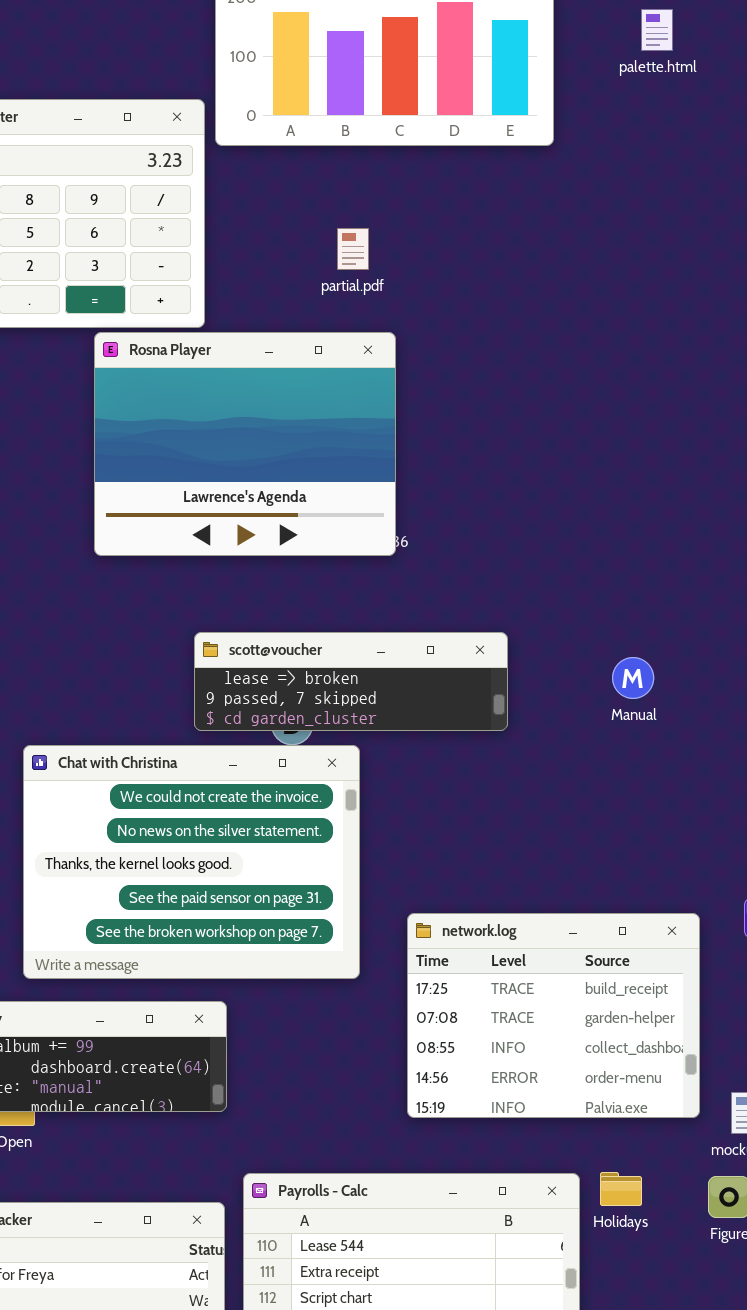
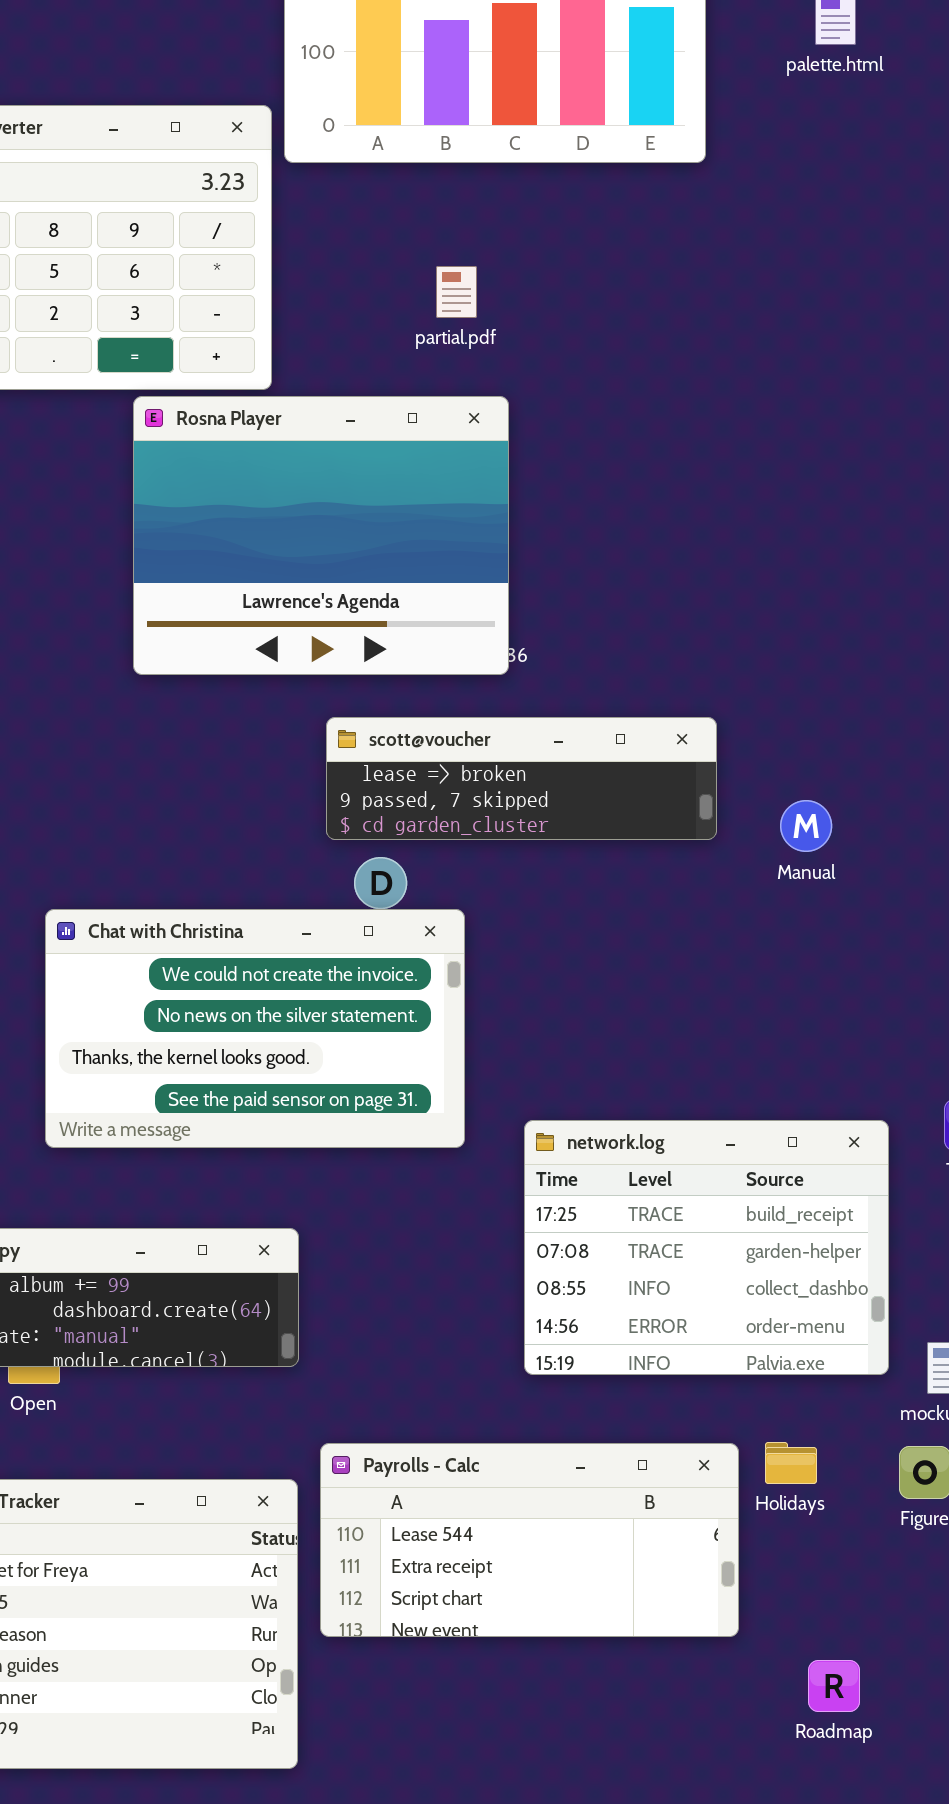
scott@voucher: [194,632,508,731] -> [326,717,717,840], moved
Chat with Christina: [23,745,360,979] -> [45,909,465,1148], resized

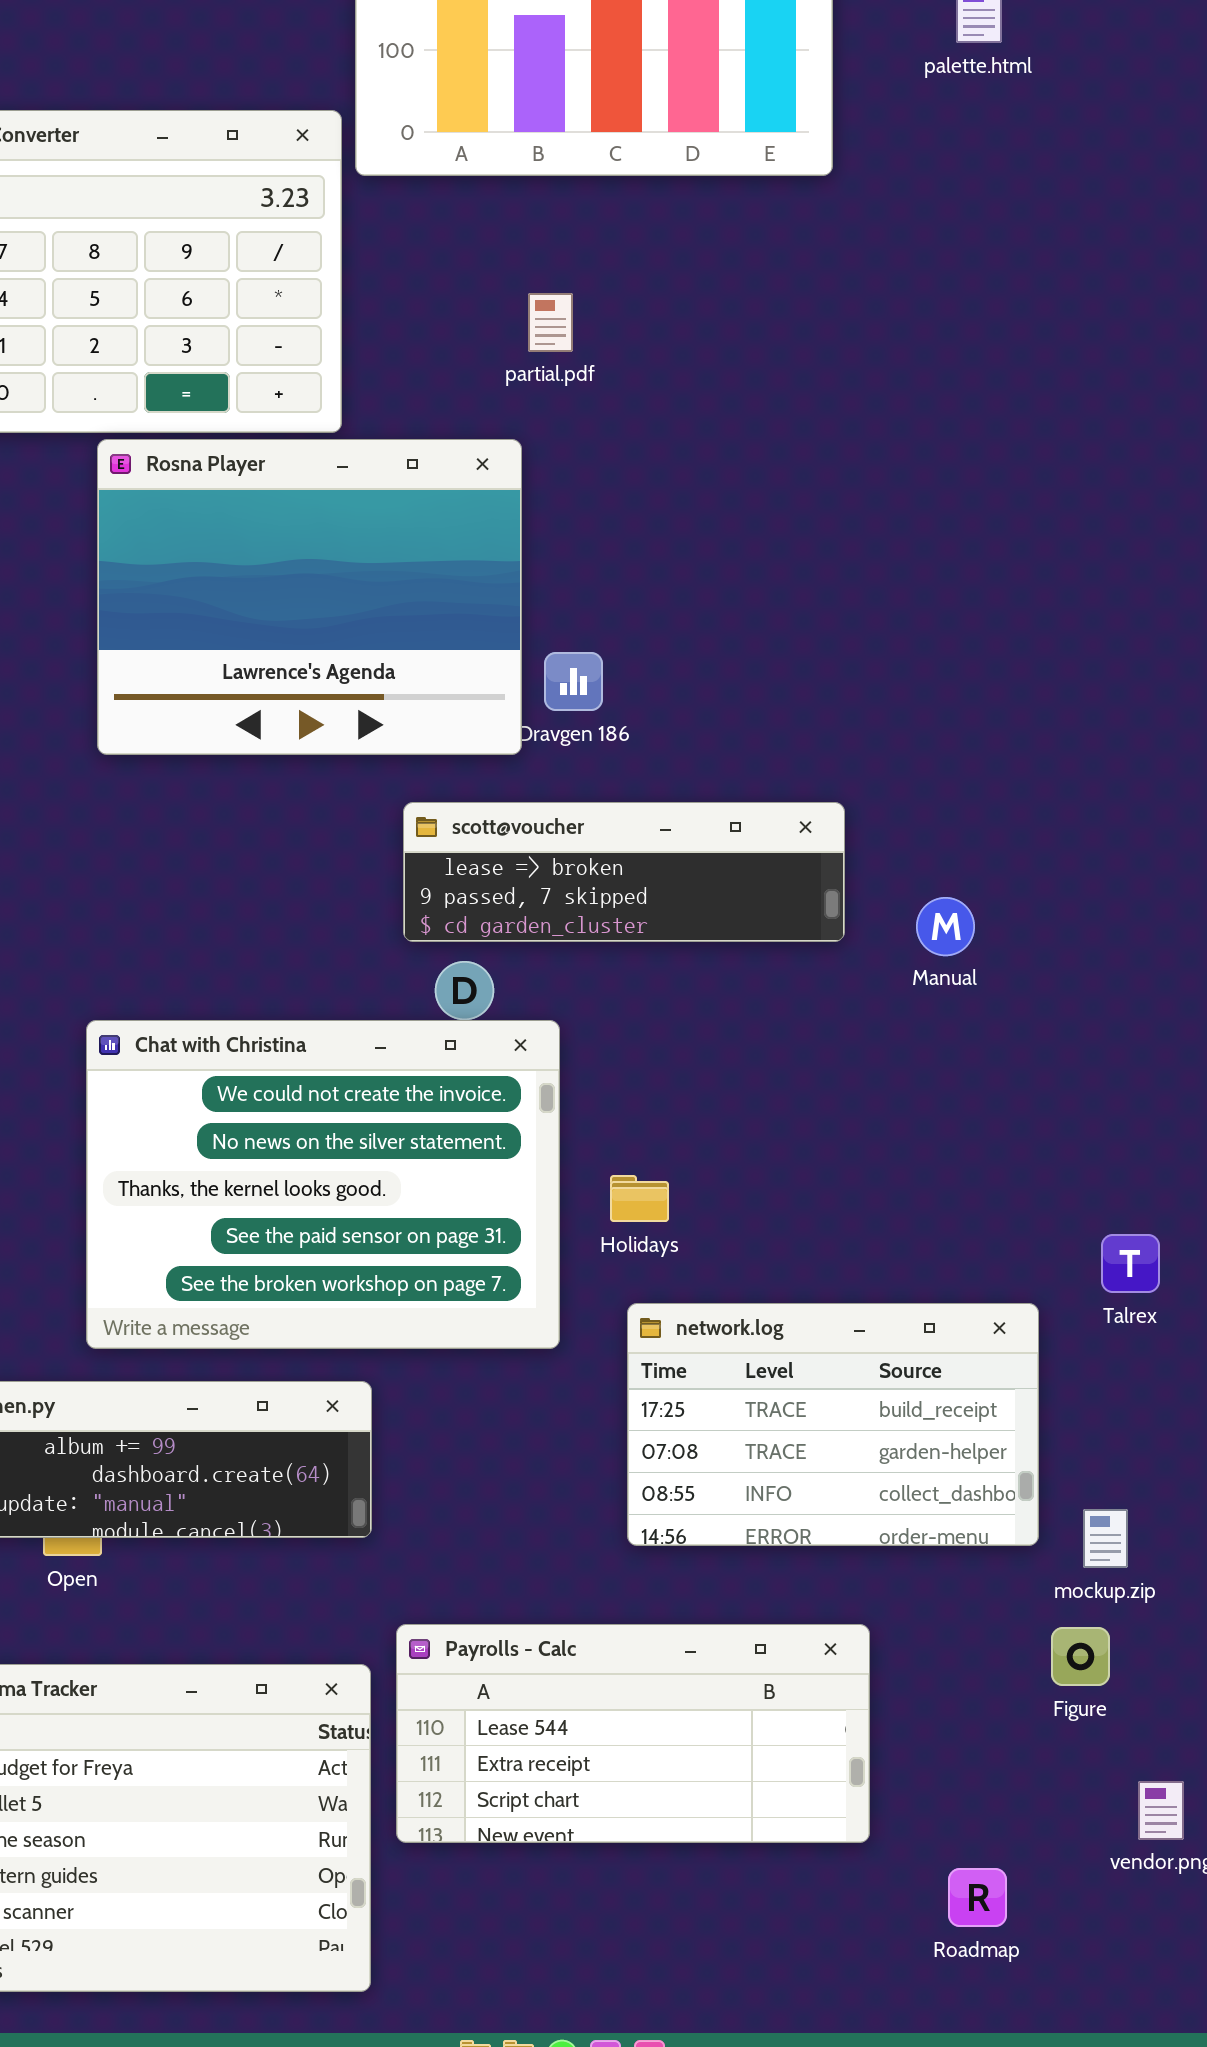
Rosna Player: [133,396,509,675] -> [97,439,522,755], moved
Chat with Christina: [45,909,465,1148] -> [86,1020,560,1349], resized
network.log: [524,1120,889,1375] -> [627,1303,1039,1546], resized
Holidays: [765,1442,817,1484] -> [610,1175,669,1222], moved

